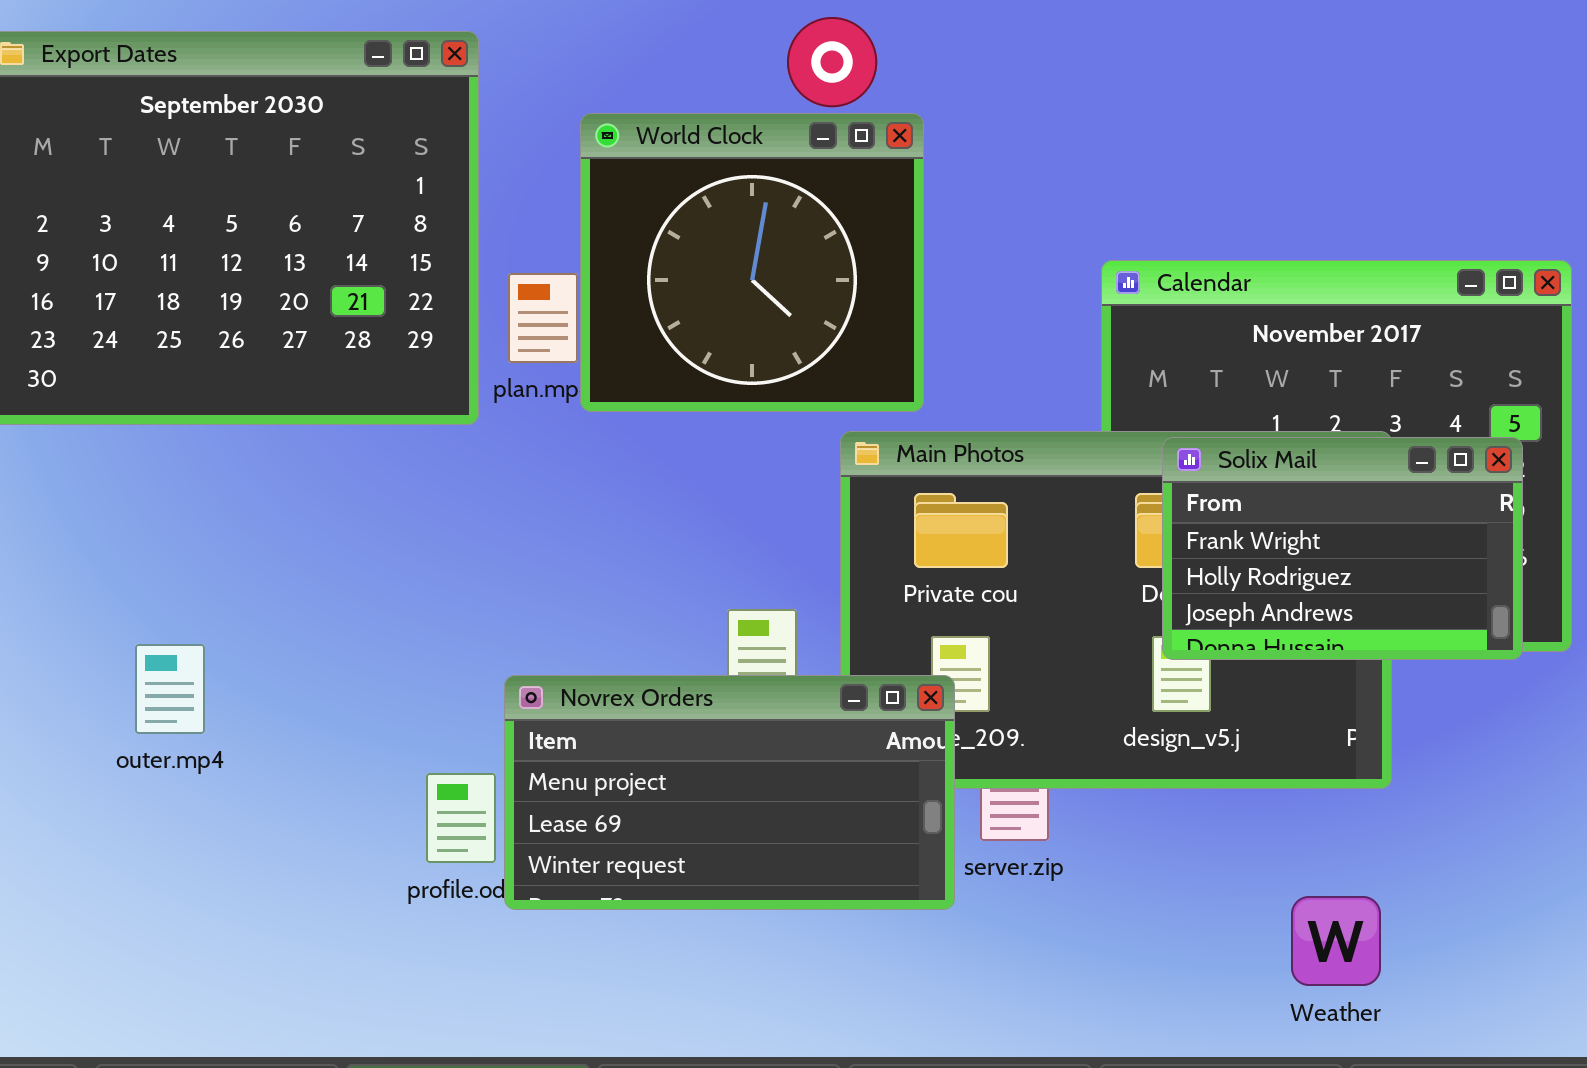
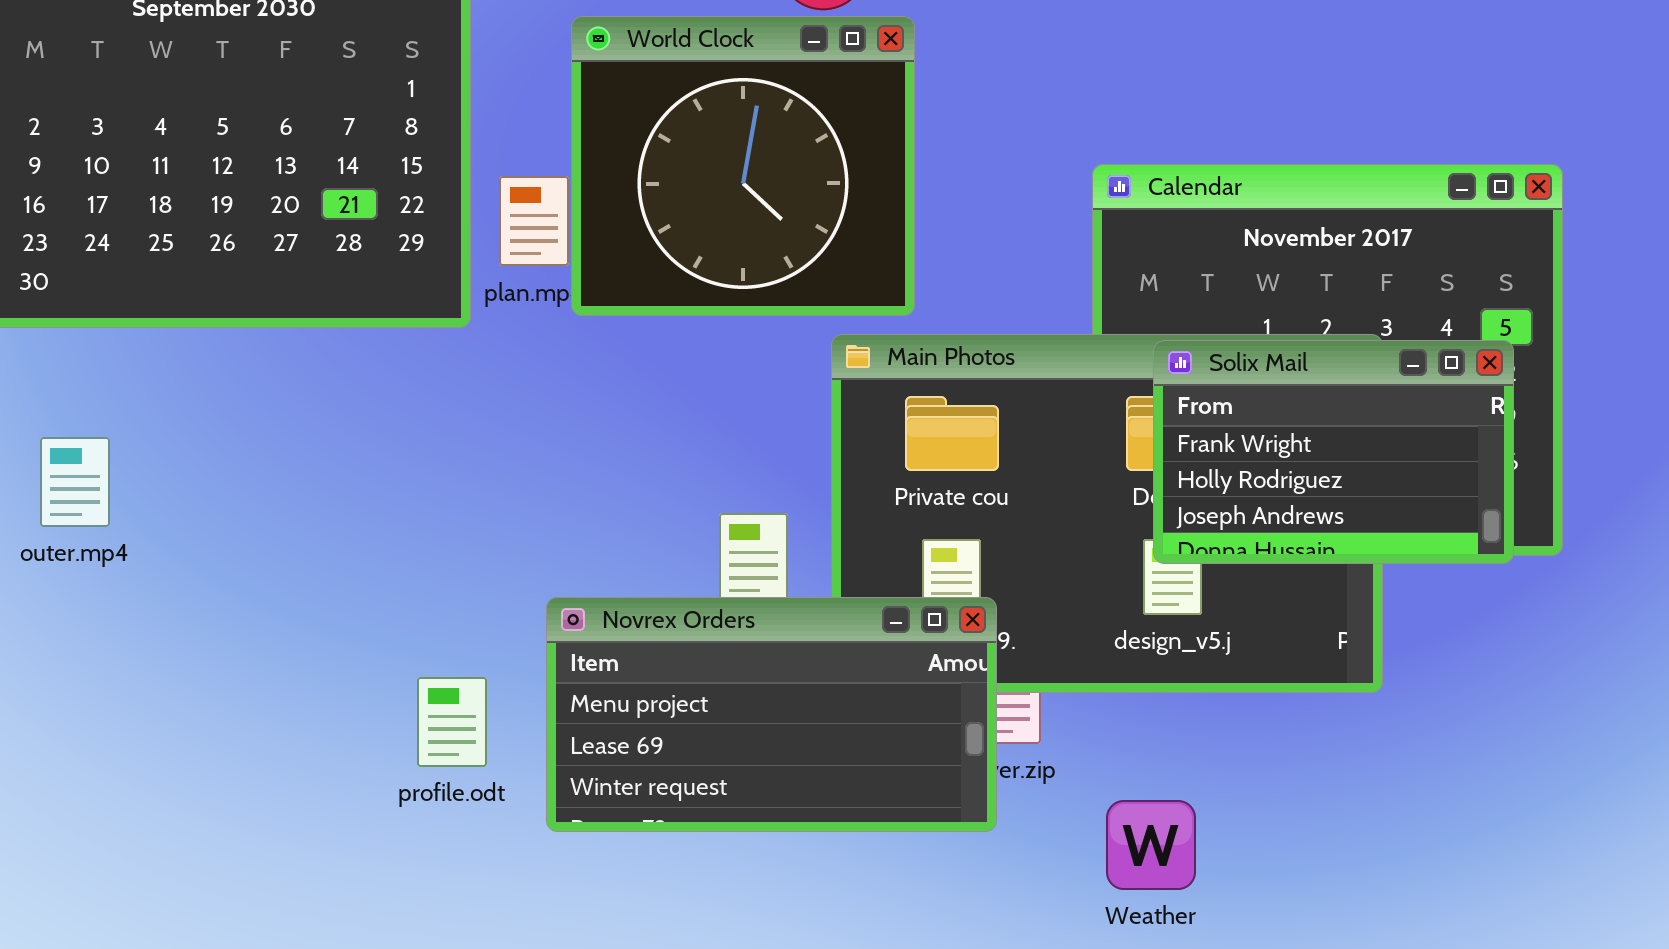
outer.mp4: [135,644,205,734] -> [40,437,110,527], moved
Novrex Orders: [504,675,955,910] -> [546,597,997,832], moved
Weather: [1291,896,1381,986] -> [1106,800,1196,890], moved

